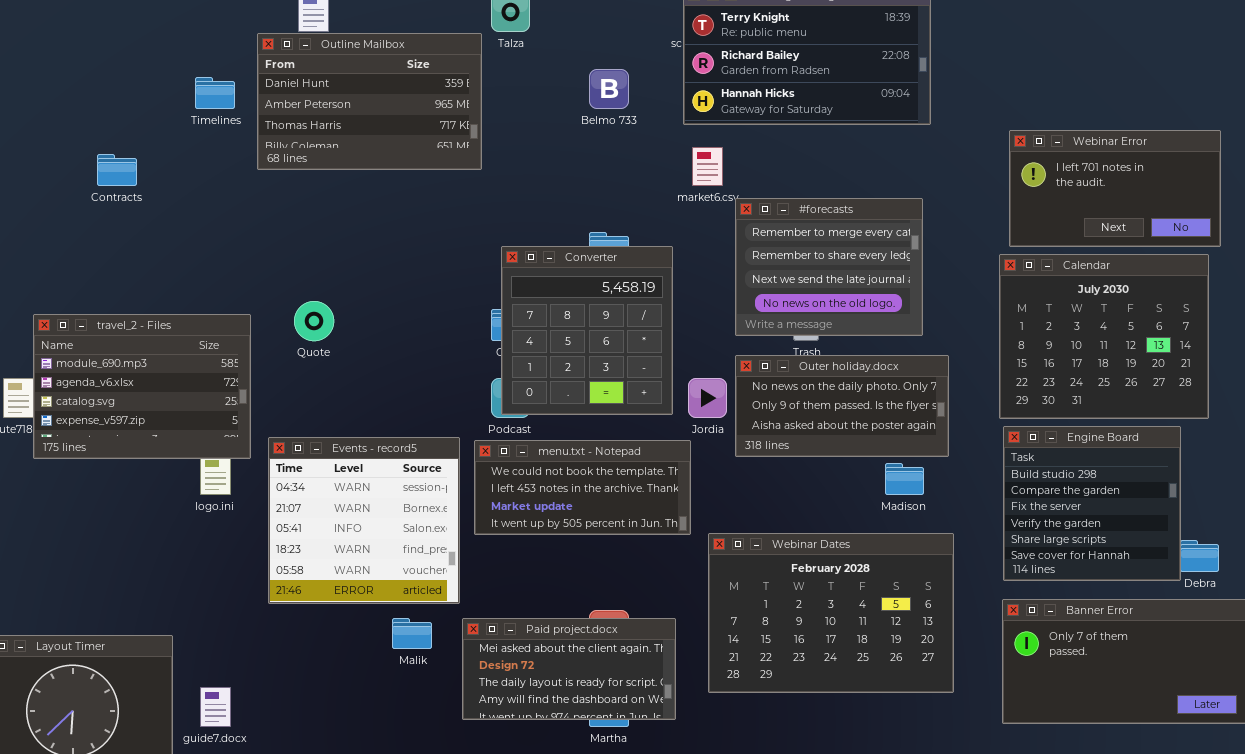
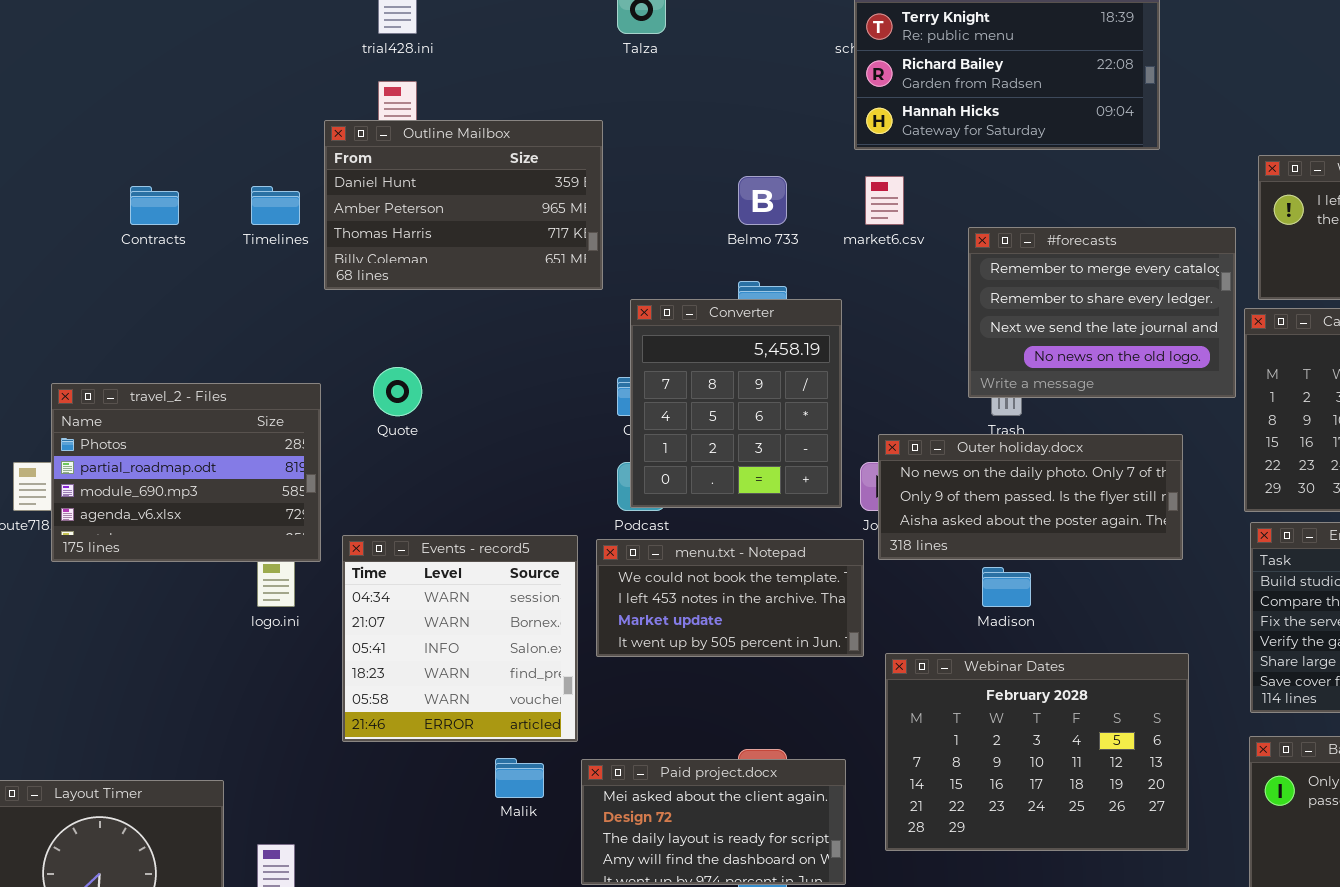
Outline Mailbox: [257,33,482,170] -> [324,120,603,290], moved
Belmo 733: [589,69,629,109] -> [738,176,787,225], moved
Timelines: [195,77,235,109] -> [251,186,300,225], moved
#forecasts: [735,198,923,336] -> [968,227,1236,398], moved, resized
travel_2 - Files: [33,314,251,459] -> [51,383,321,562], scrolled up 2 rows
Outer holiday.docx: [735,355,949,457] -> [878,434,1183,560], resized
Madison: [885,463,924,495] -> [982,567,1031,607], moved

